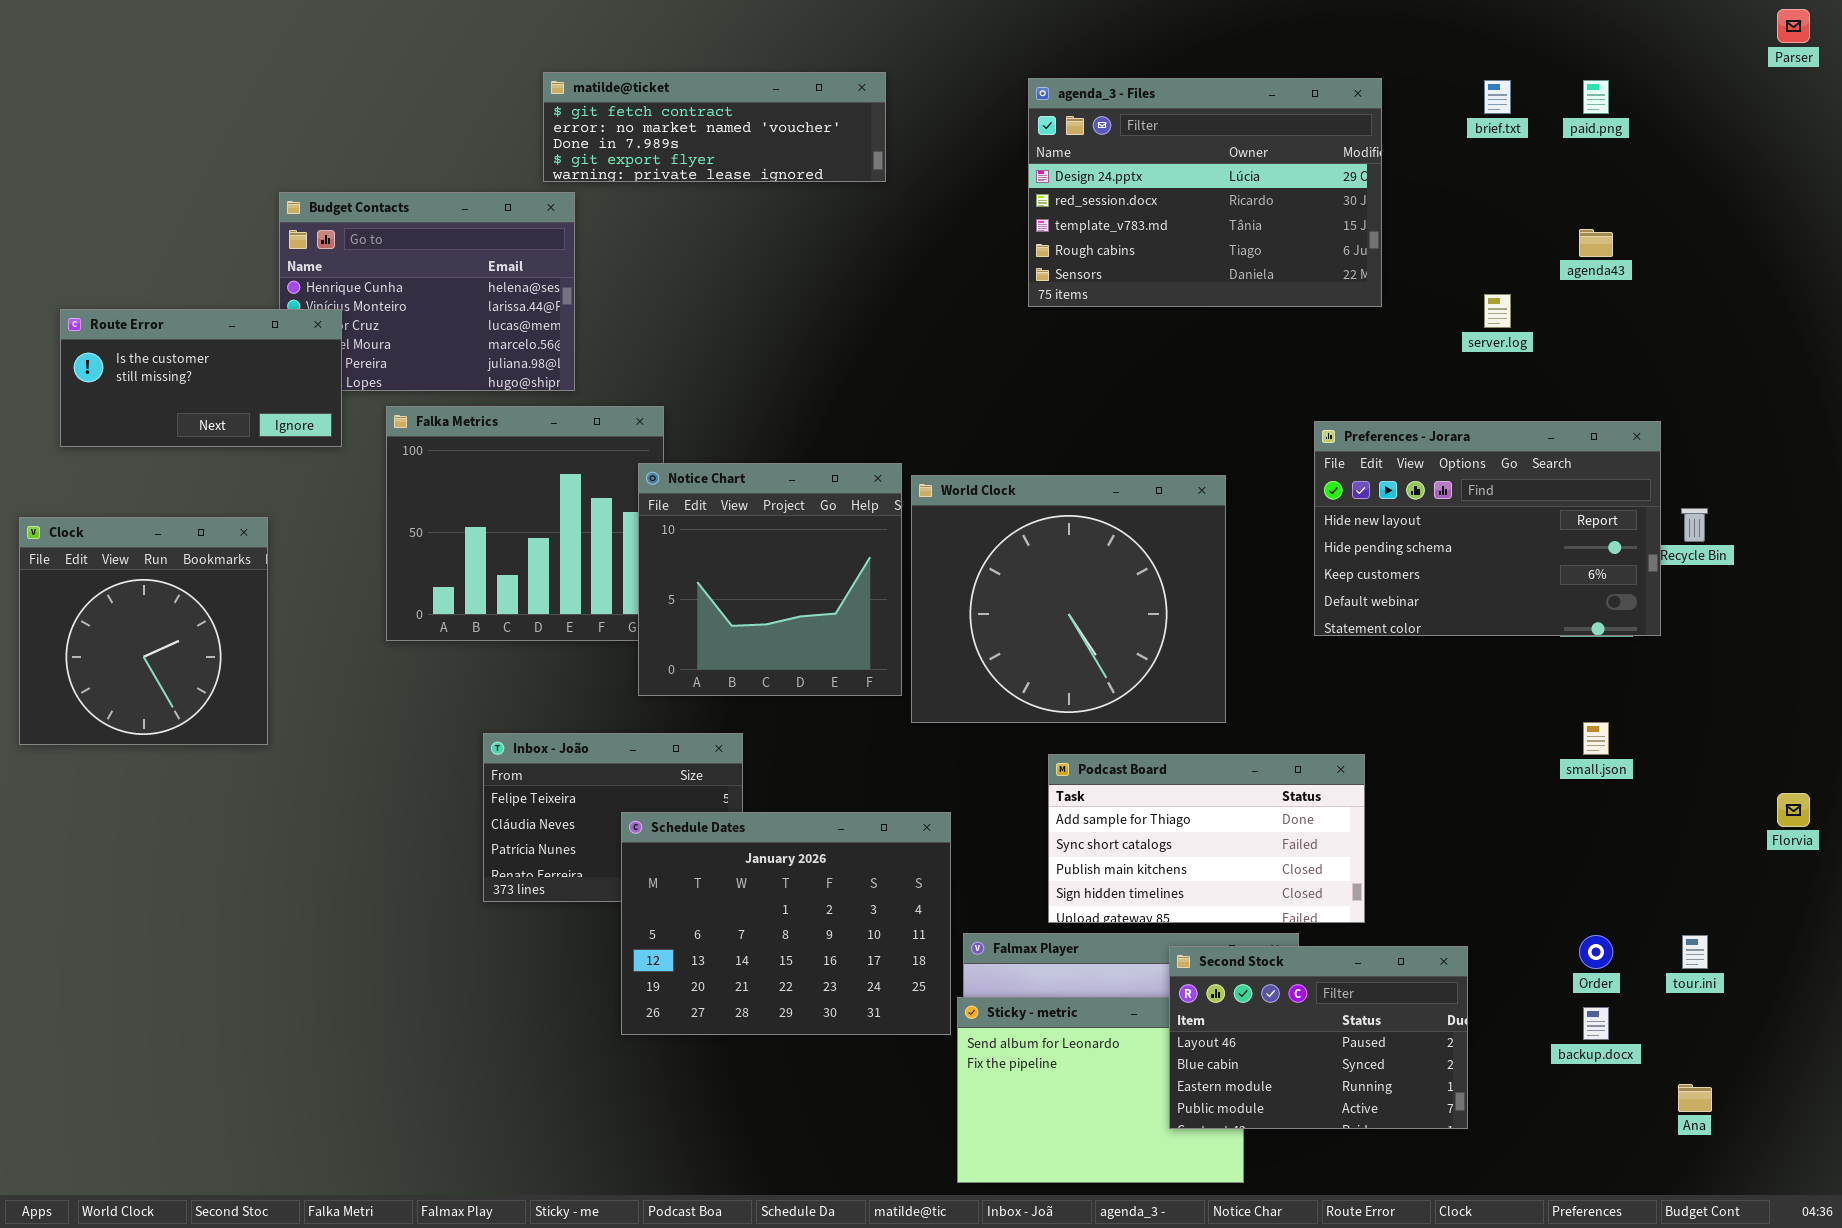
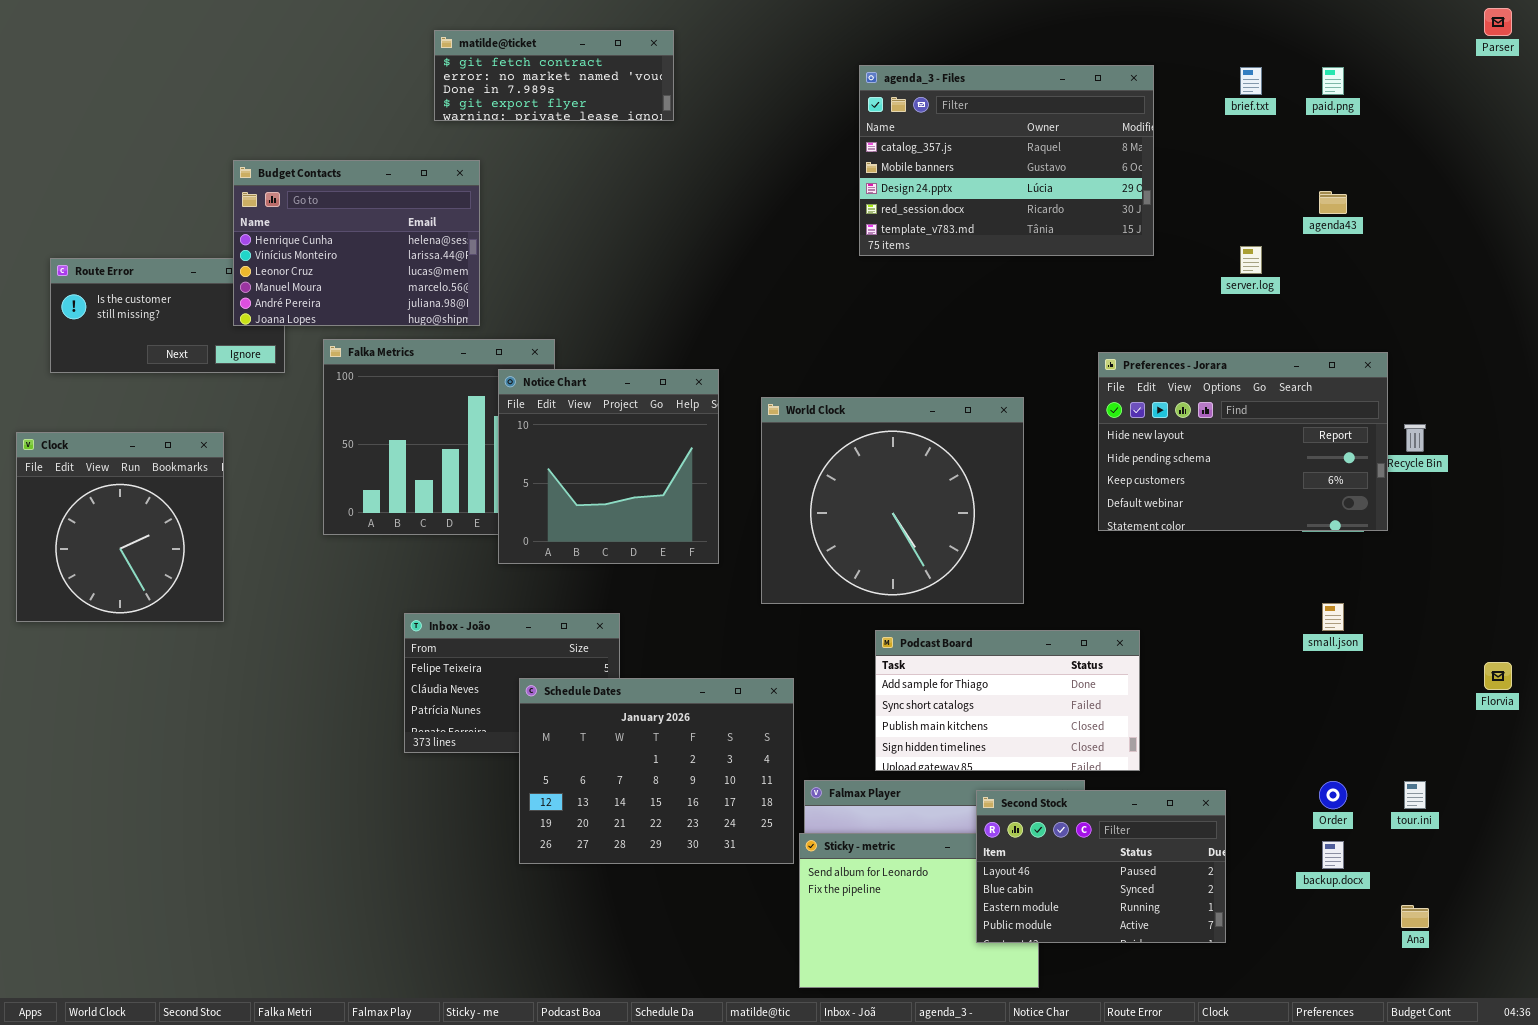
matilde@ticket: [543,72,886,182] -> [434,30,674,121], moved, resized
agenda_3 - Files: [1028,78,1382,307] -> [859,65,1154,256], scrolled up 2 rows
Budget Contacts: [279,192,575,391] -> [233,160,480,326], raised
Notice Chart: [638,463,902,696] -> [498,369,719,564], moved

